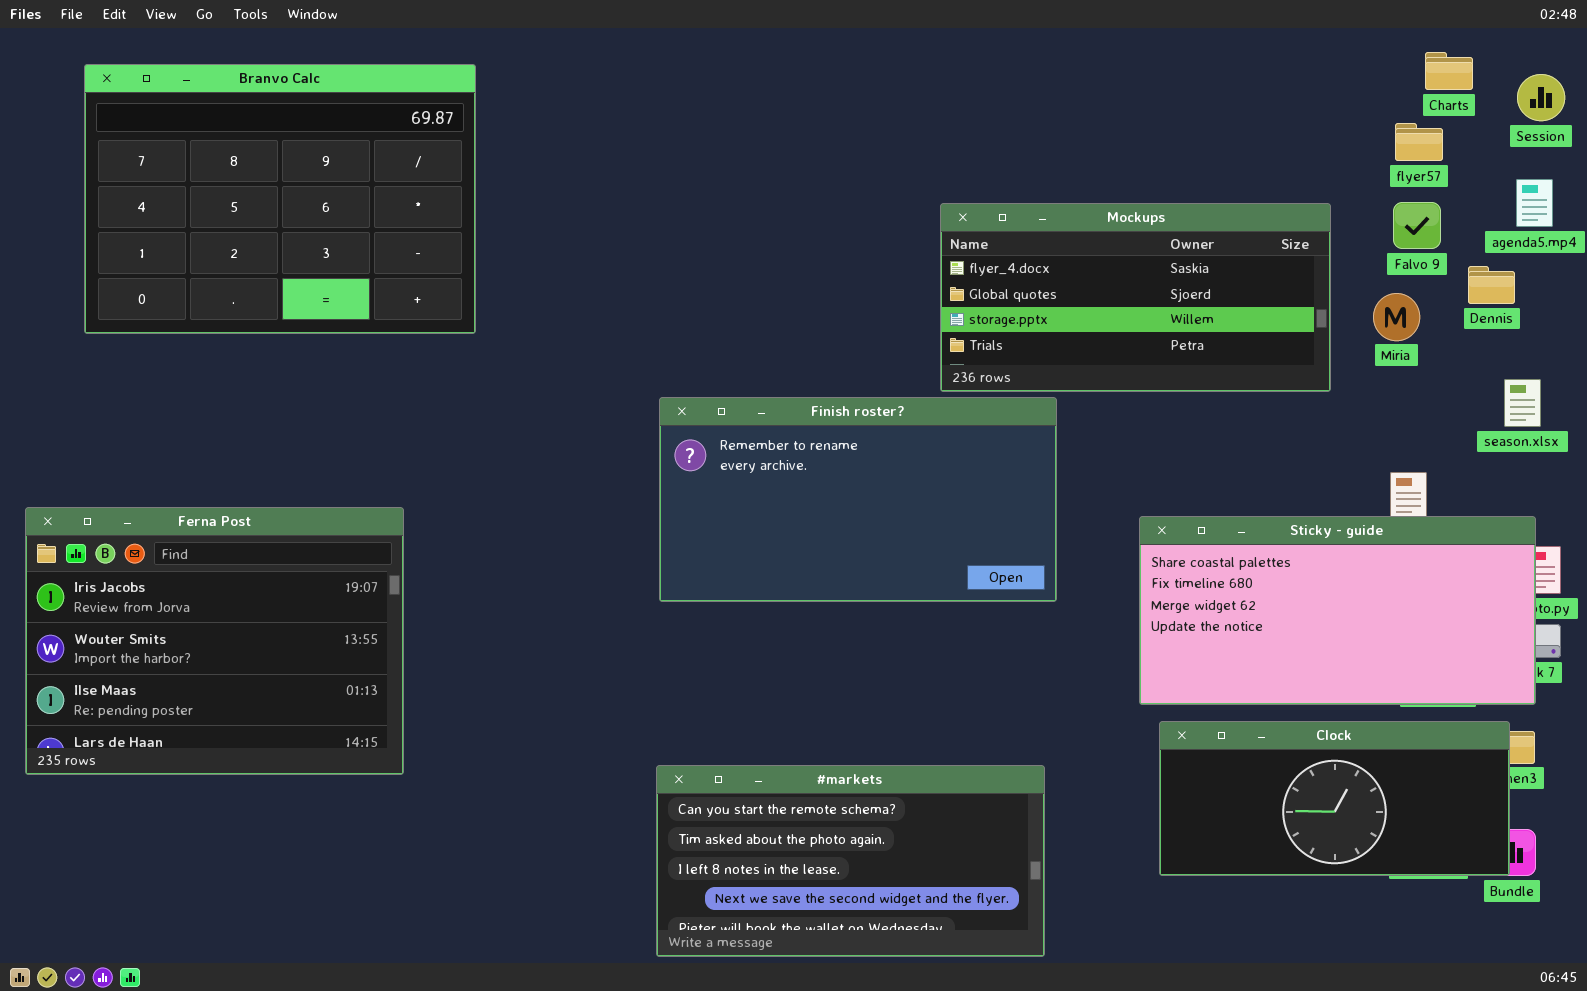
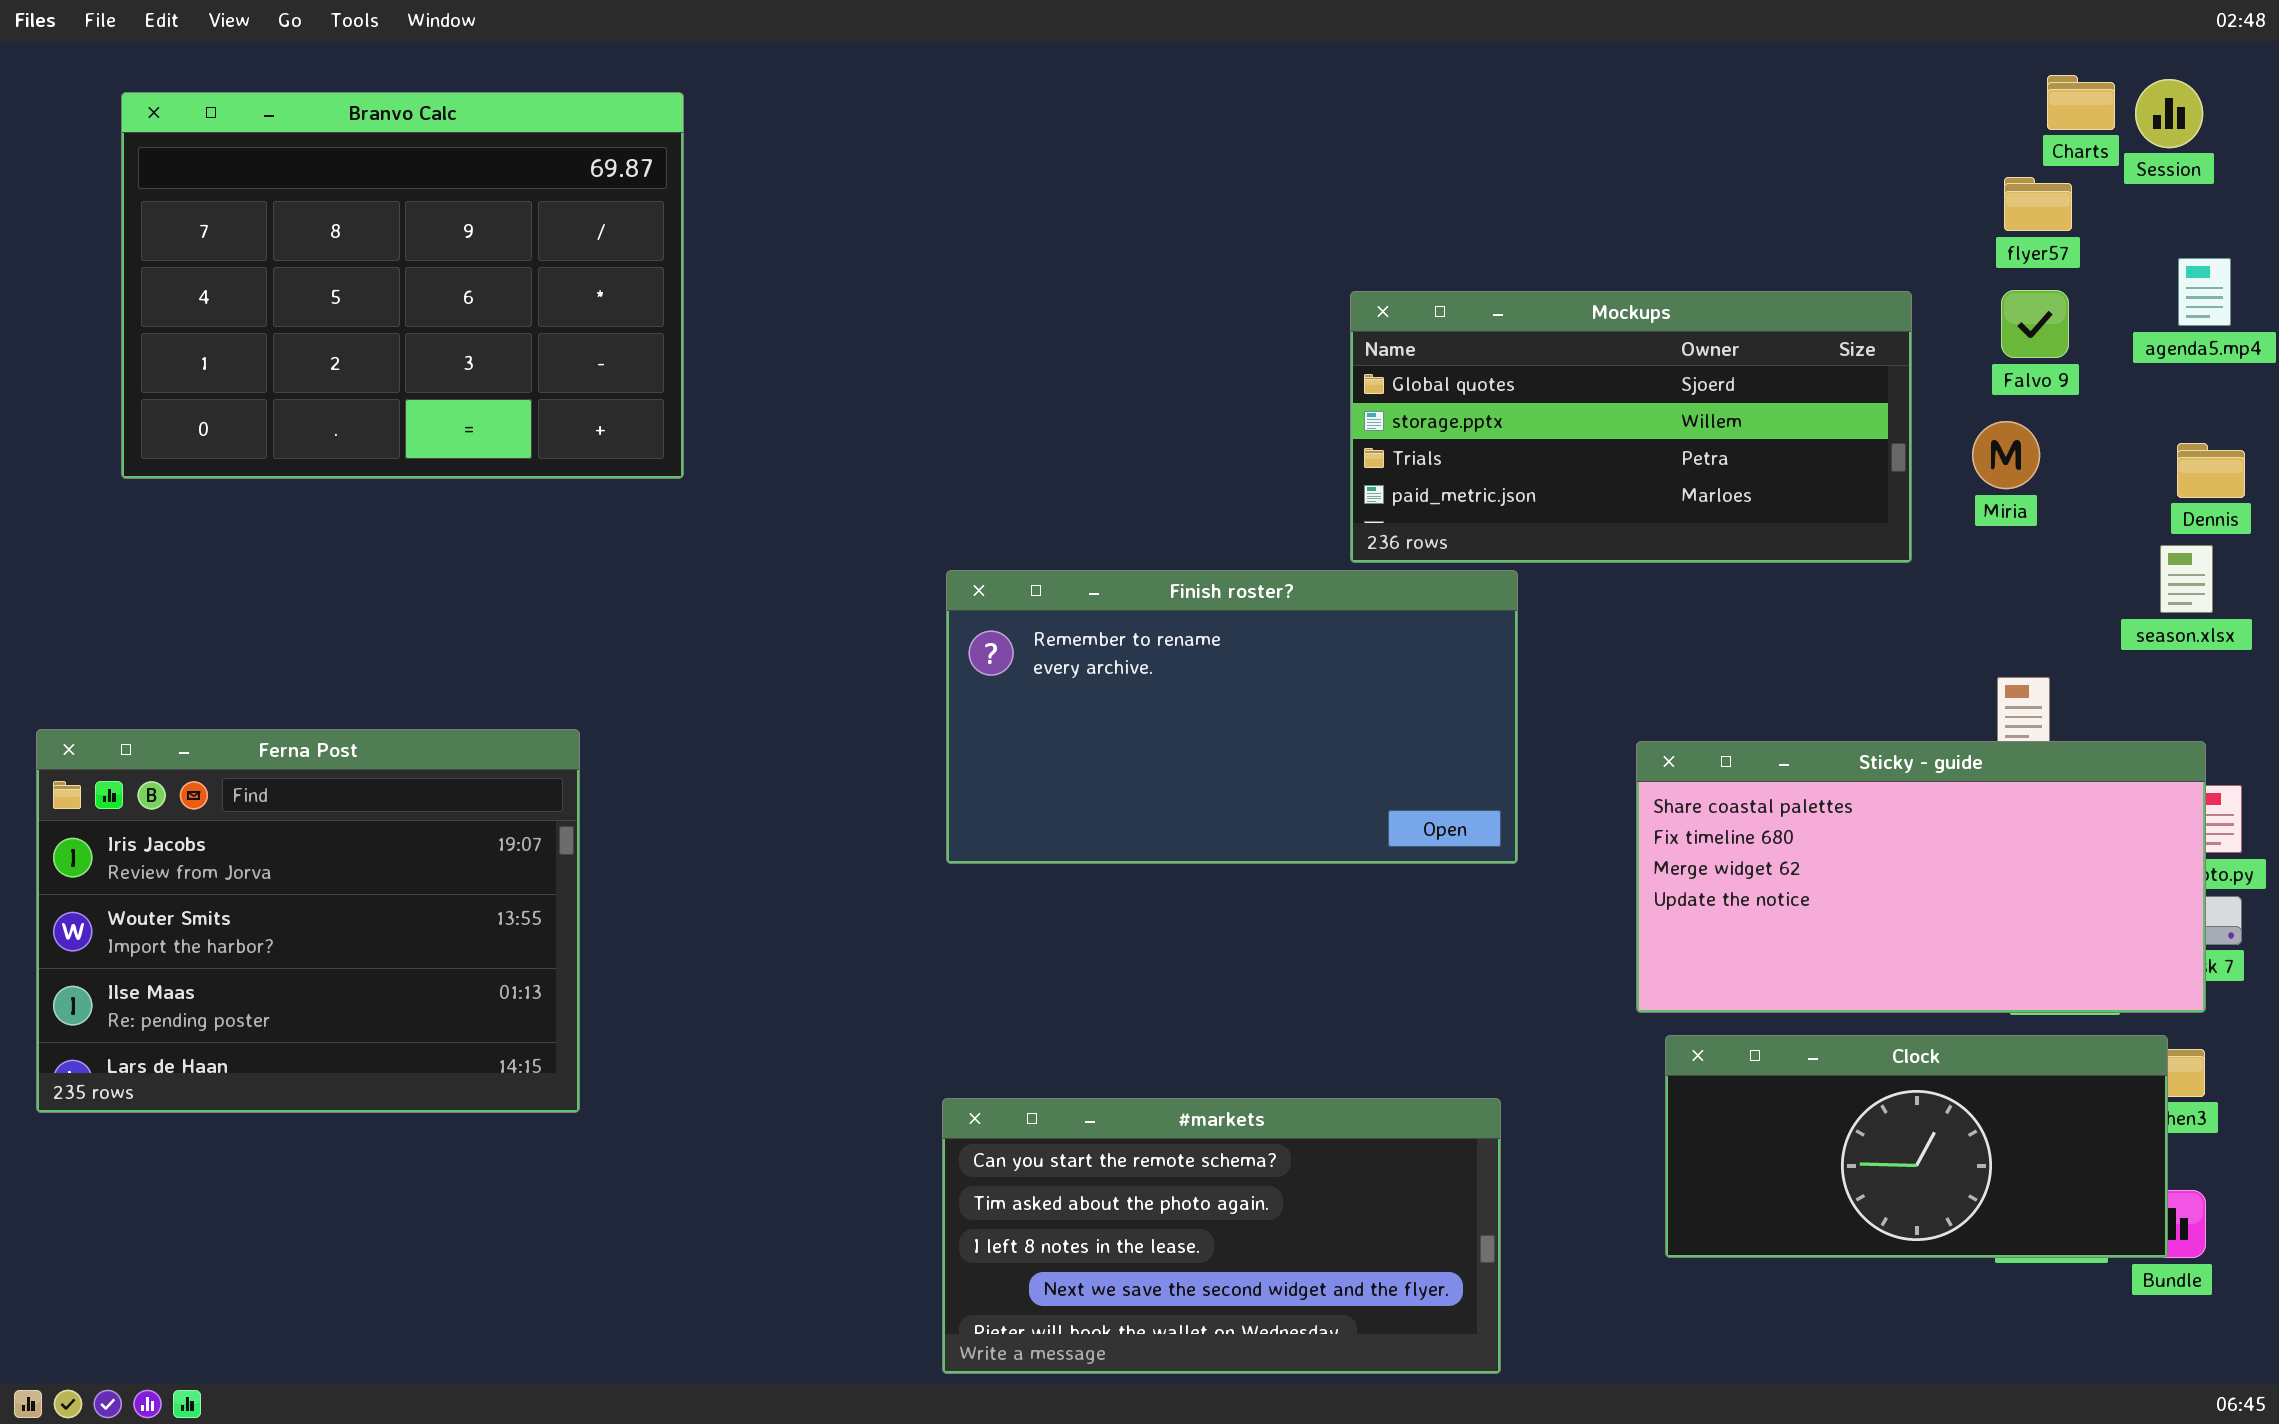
Session: [1517,74,1565,121] -> [2135,79,2203,148], moved
Mockups: [940,203,1331,392] -> [1350,291,1912,563], scrolled down 1 row
Dennis: [1468,266,1515,304] -> [2177,443,2245,498], moved

